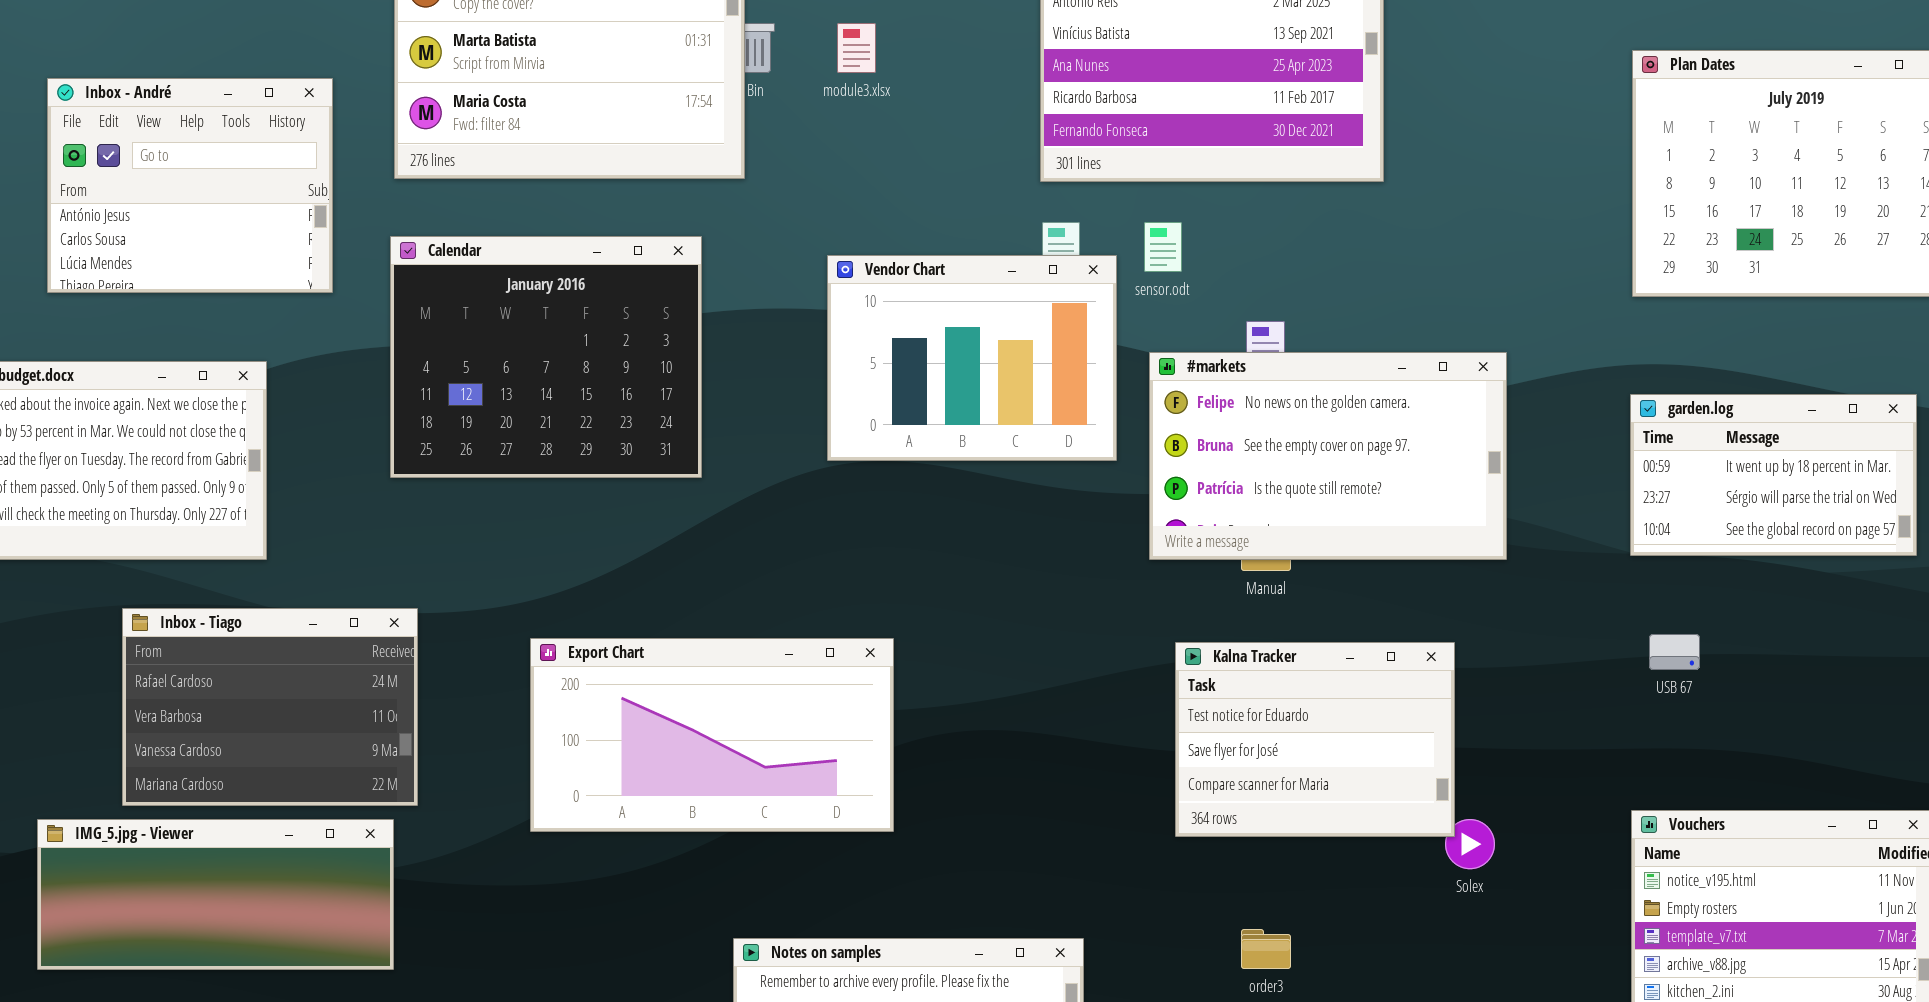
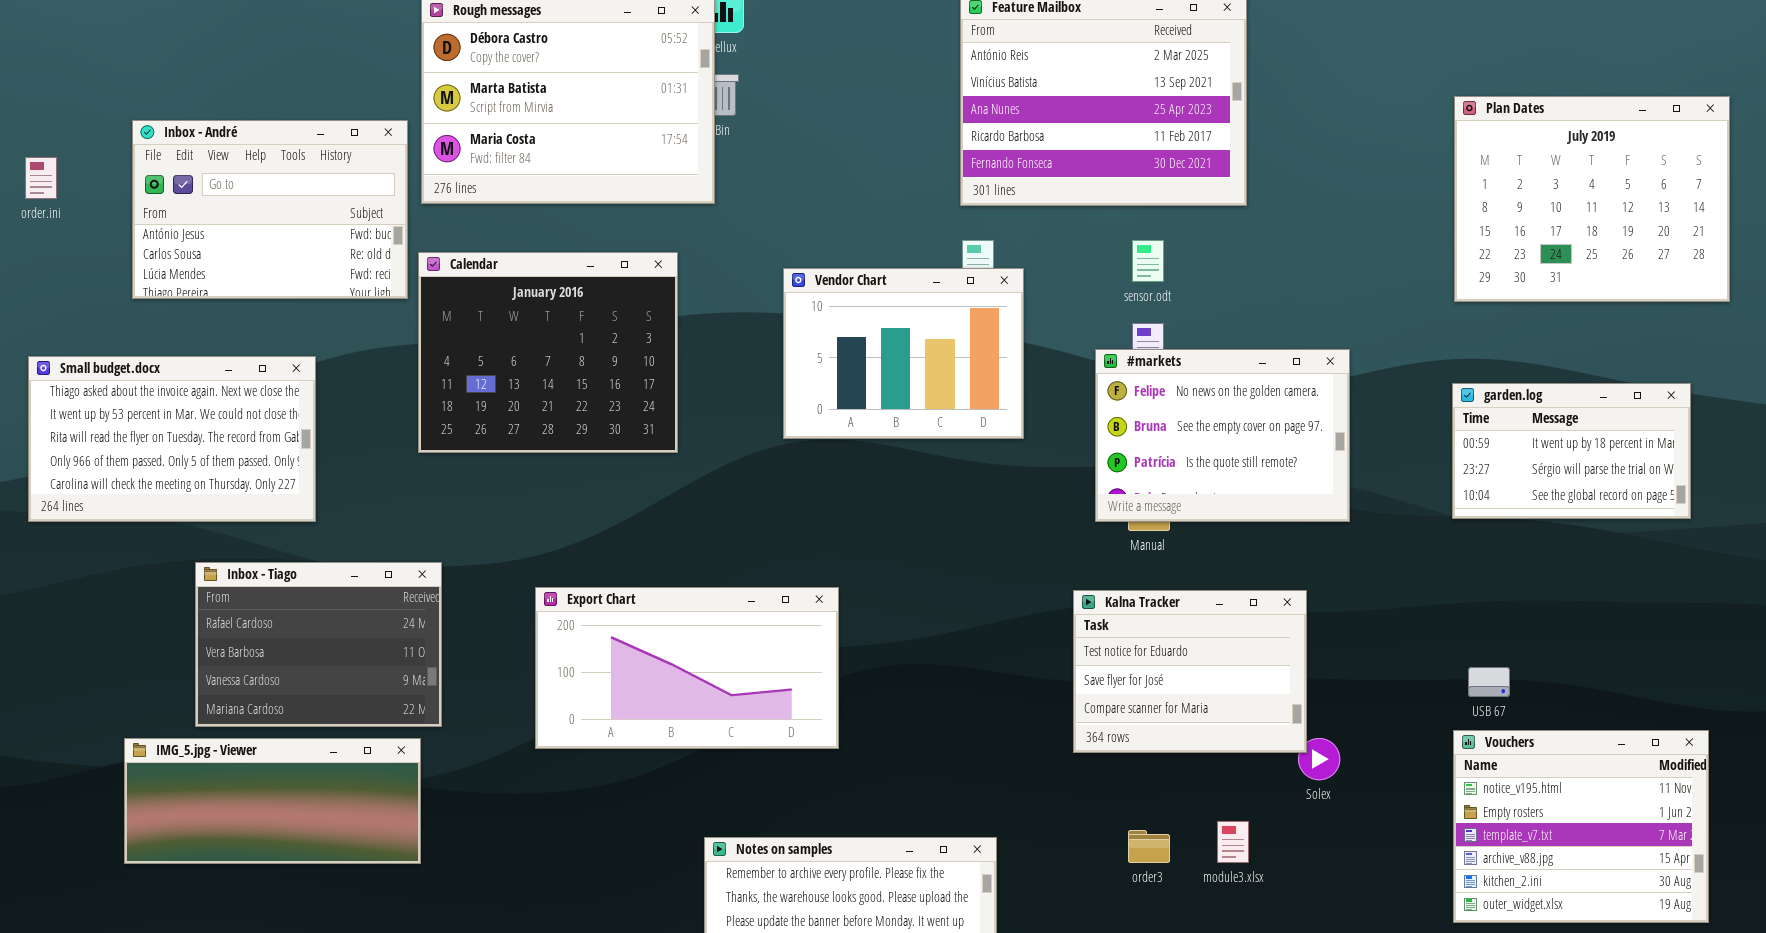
module3.xlsx: [837,23,876,73] -> [1217,821,1249,863], moved
Inbox - André: [47,78,333,293] -> [132,120,408,299], resized
sensor.odt: [1144,222,1182,272] -> [1132,240,1164,282], moved
#markets: [1149,352,1507,560] -> [1095,349,1350,522], resized
USB 67: [1649,634,1700,670] -> [1468,667,1510,697], moved

